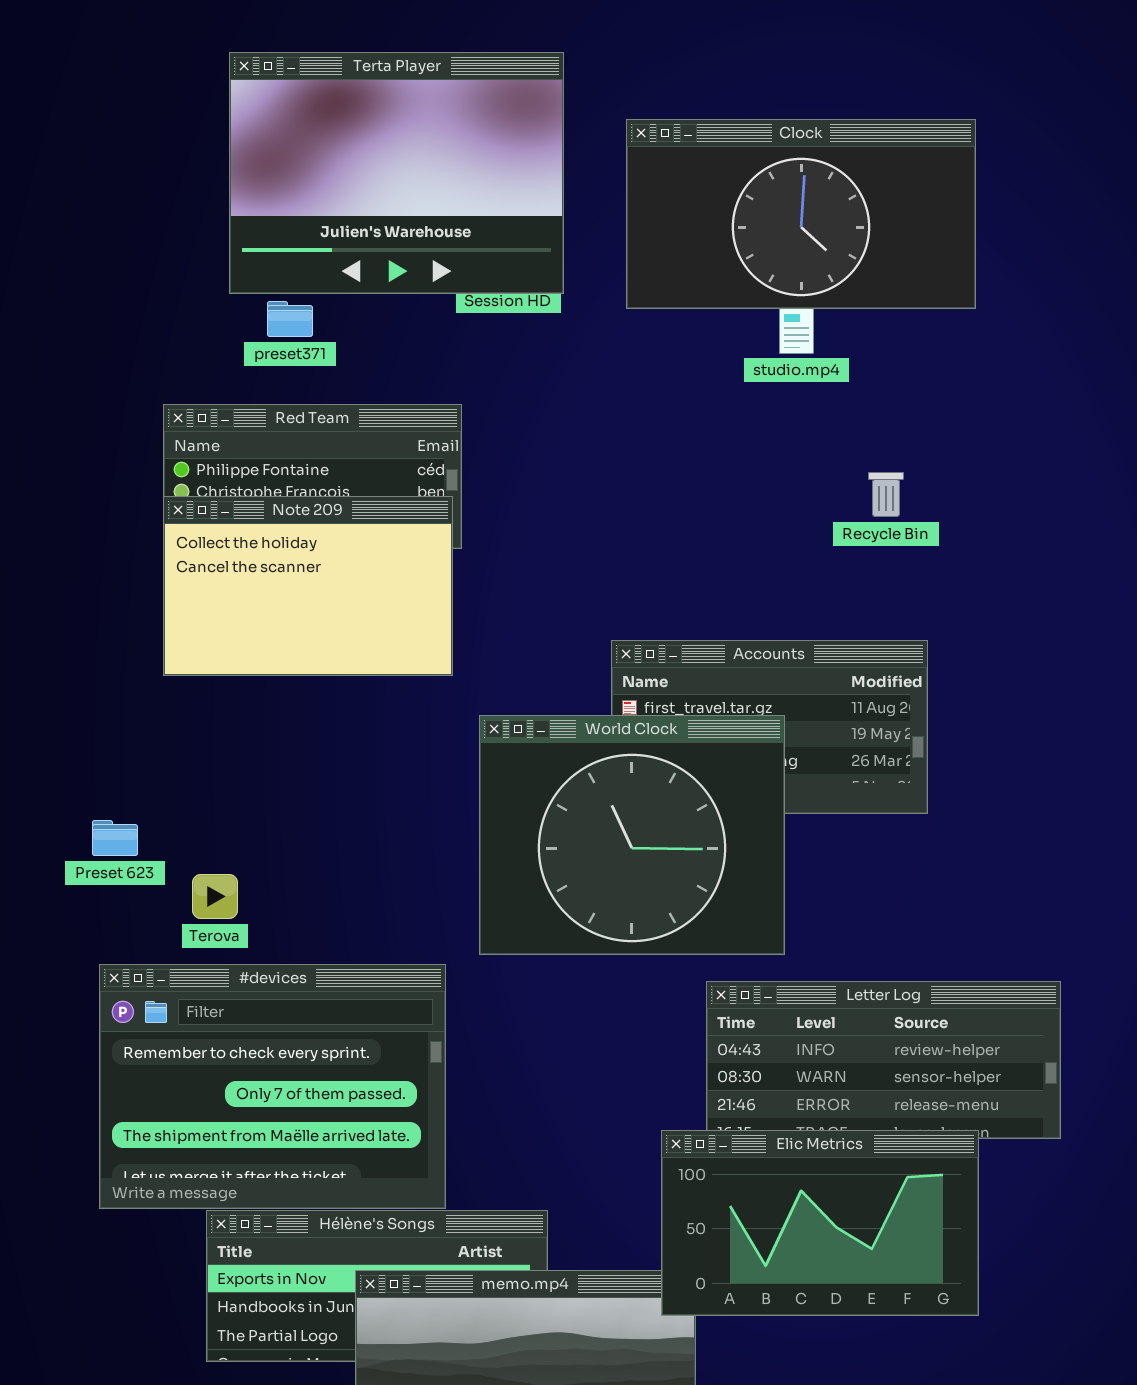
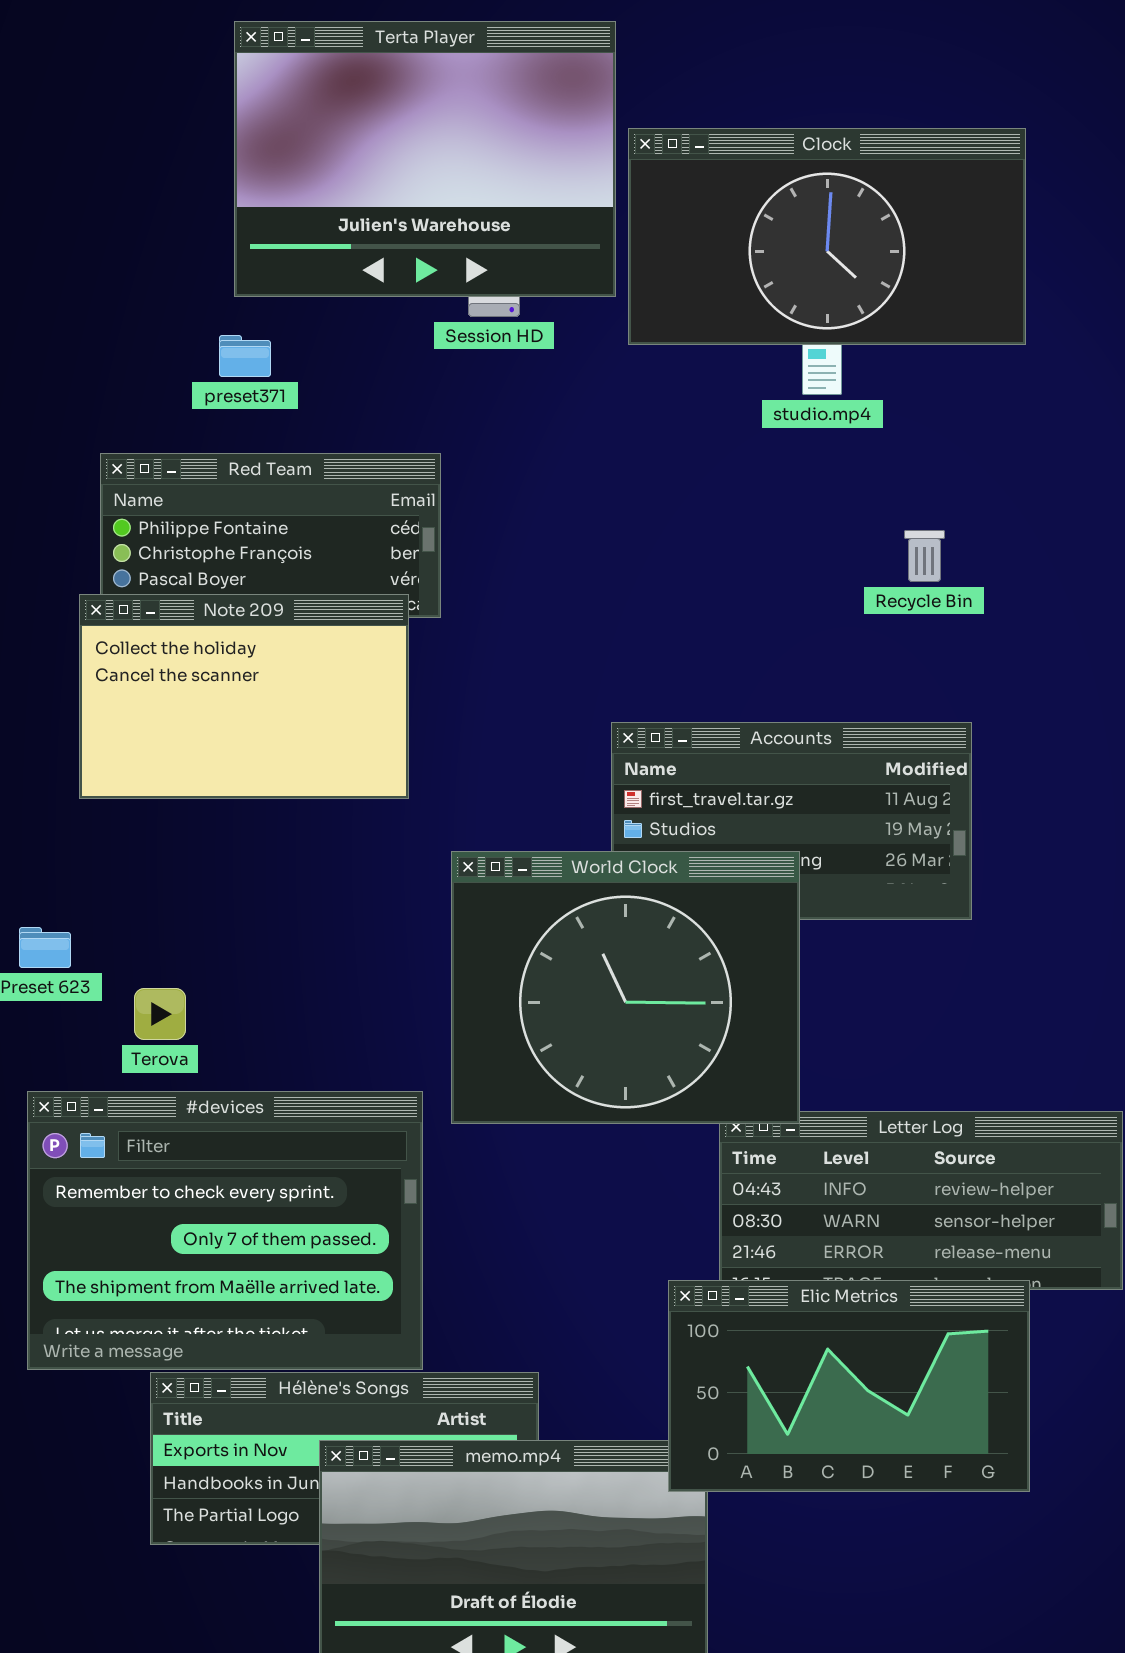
Terta Player: [229,52,564,294] -> [234,21,616,297], moved
Note 209: [163,496,453,676] -> [79,594,409,799], moved
World Clock: [479,715,785,955] -> [451,851,800,1124], moved

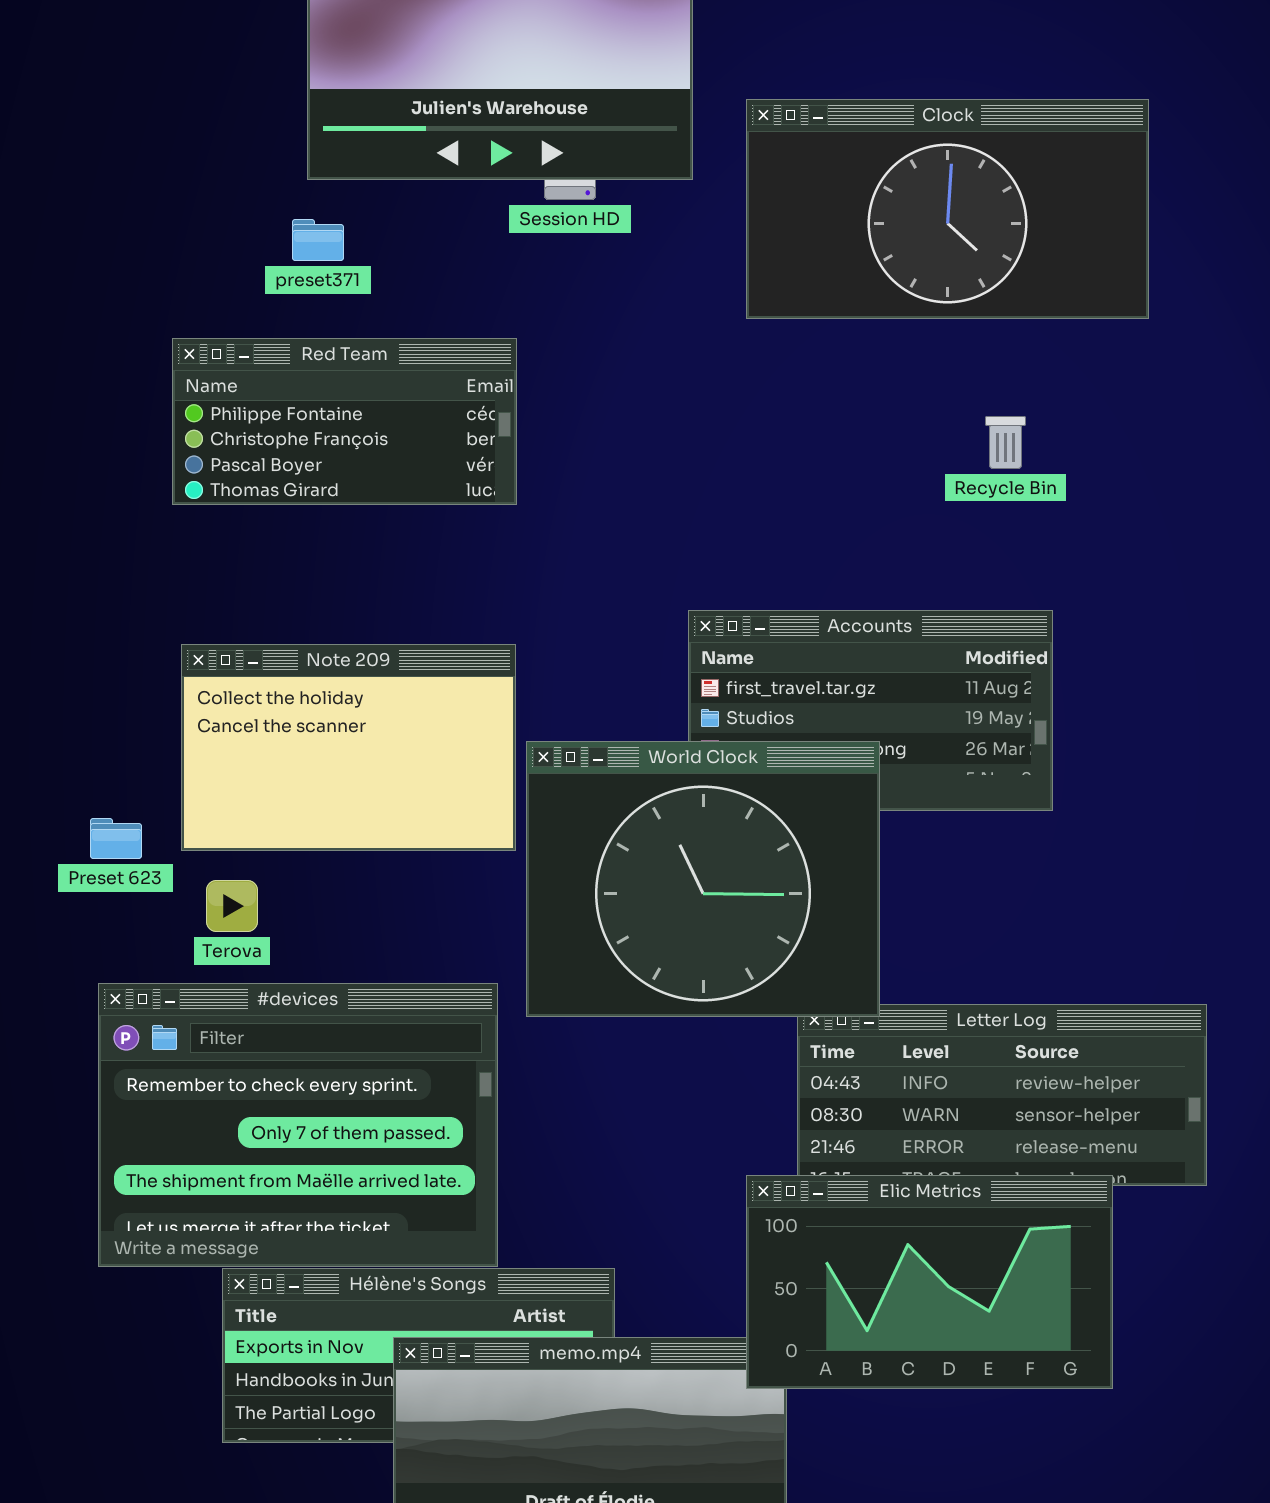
Clock: [628,128,1026,345] -> [746,99,1149,319], moved
Note 209: [79,594,409,799] -> [181,644,516,851], moved

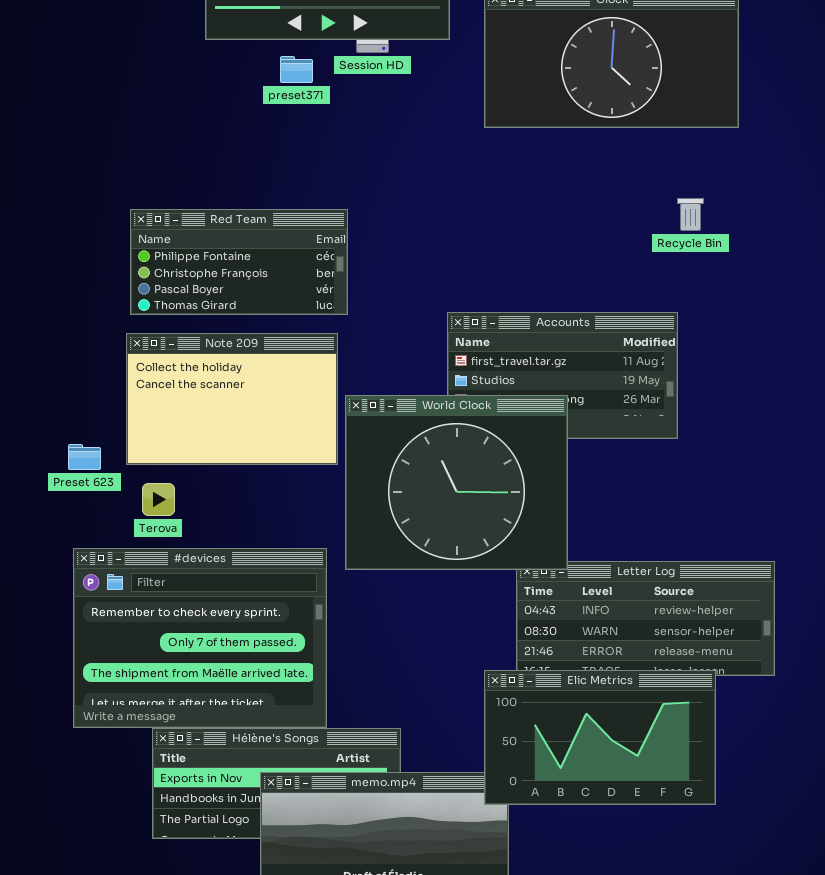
preset371: [292,219,344,261] -> [280,56,313,83], moved
Red Team: [172,338,517,505] -> [130,209,348,315], moved
Recycle Bin: [985,416,1026,469] -> [677,198,704,231], moved

